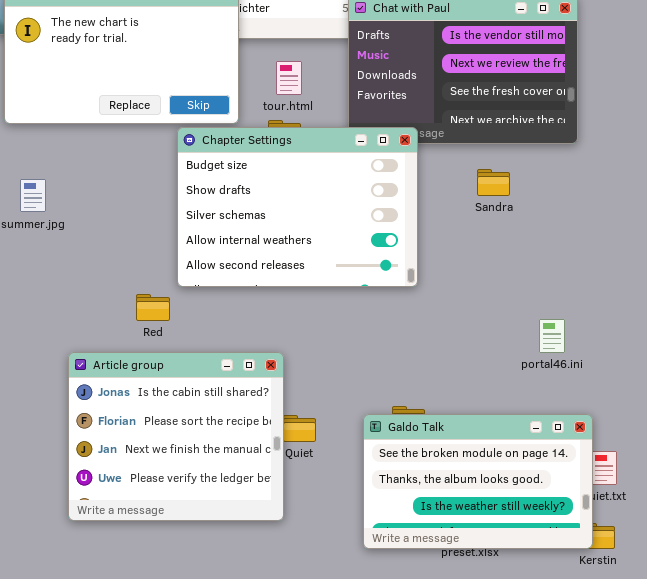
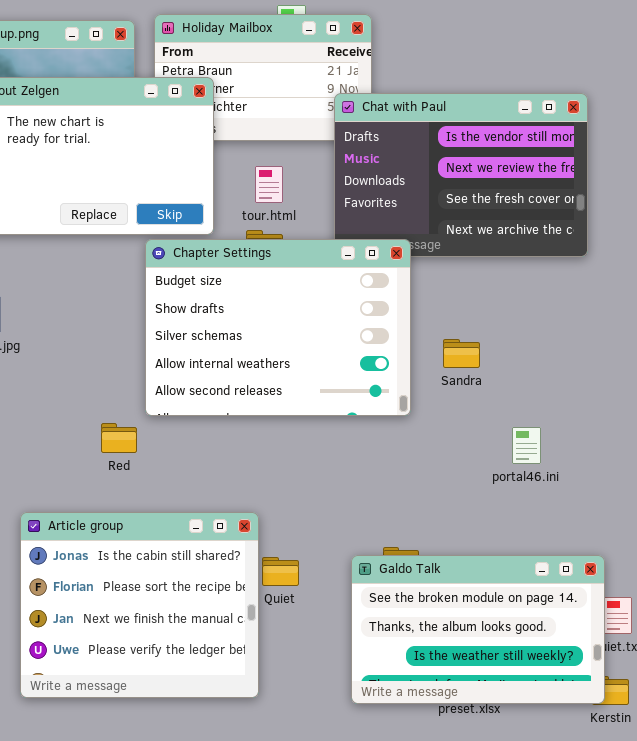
Sandra: [477,169,510,196] -> [443,339,480,368], moved
portal46.ini: [539,319,565,353] -> [512,427,541,464], moved
Article group: [68,352,284,521] -> [20,512,259,698], moved

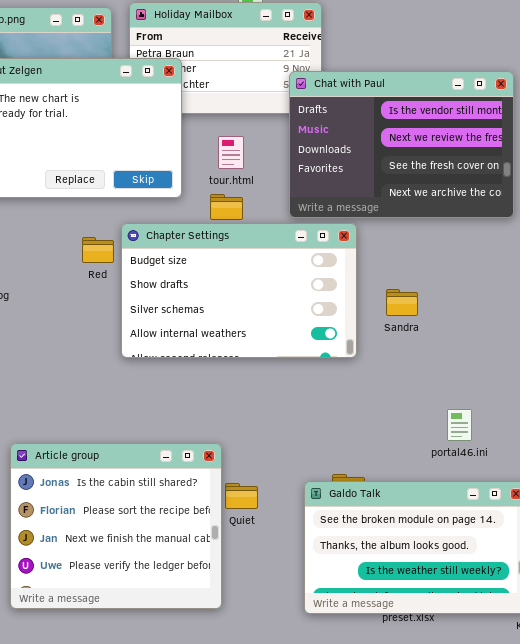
Chapter Settings: [145,239,411,416] -> [121,223,357,358], resized
Red: [101,423,137,453] -> [82,237,114,263], moved
portal46.ini: [512,427,541,464] -> [447,409,472,441], moved

